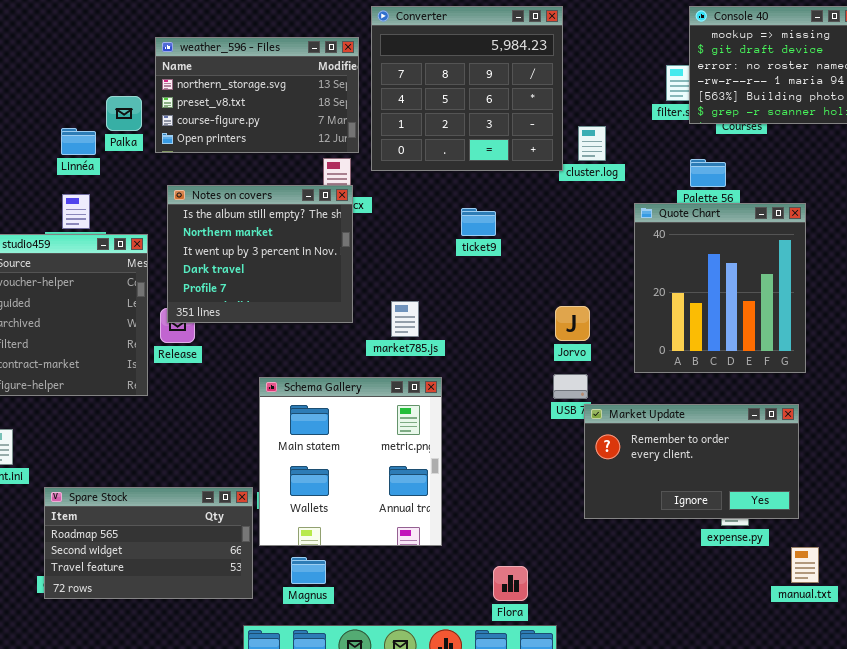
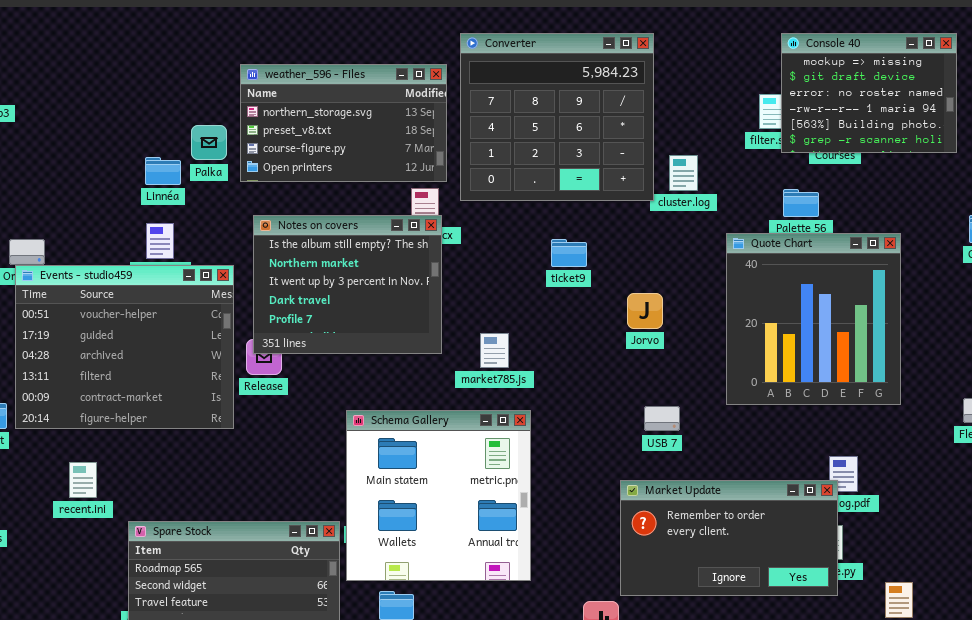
Jorvo: [555,306,590,341] -> [627,293,663,329], moved
Market Update: [584,404,799,519] -> [620,480,838,596], moved

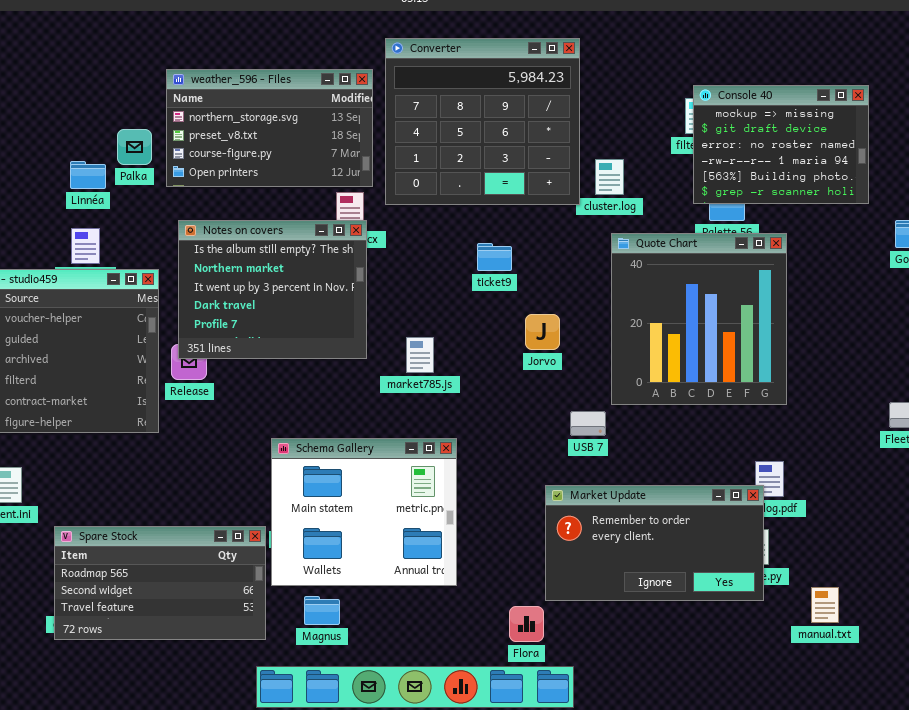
Console 40: [781,33,957,153] -> [693,85,869,204], moved
Quote Chart: [726,233,901,405] -> [611,233,787,405], moved
Jorvo: [627,293,663,329] -> [525,314,560,350], moved
Schema Gallery: [346,410,531,581] -> [271,438,457,586], resized

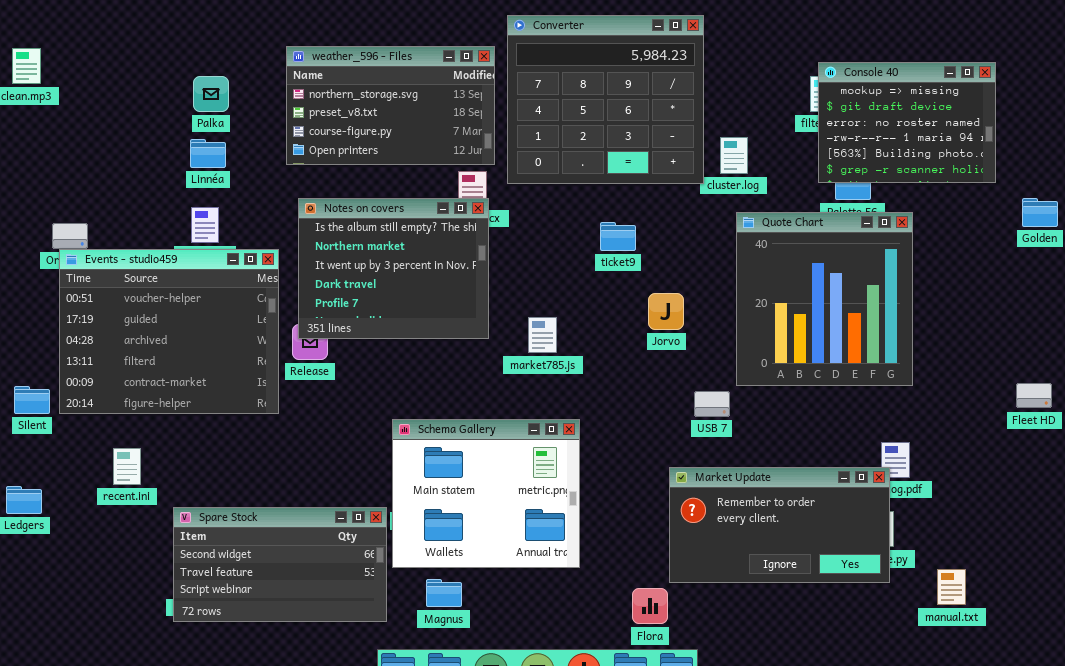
Palka: [117,129,152,165] -> [193,76,229,112], moved
Spare Stock: [54,526,266,640] -> [173,507,387,622], scrolled down 1 row

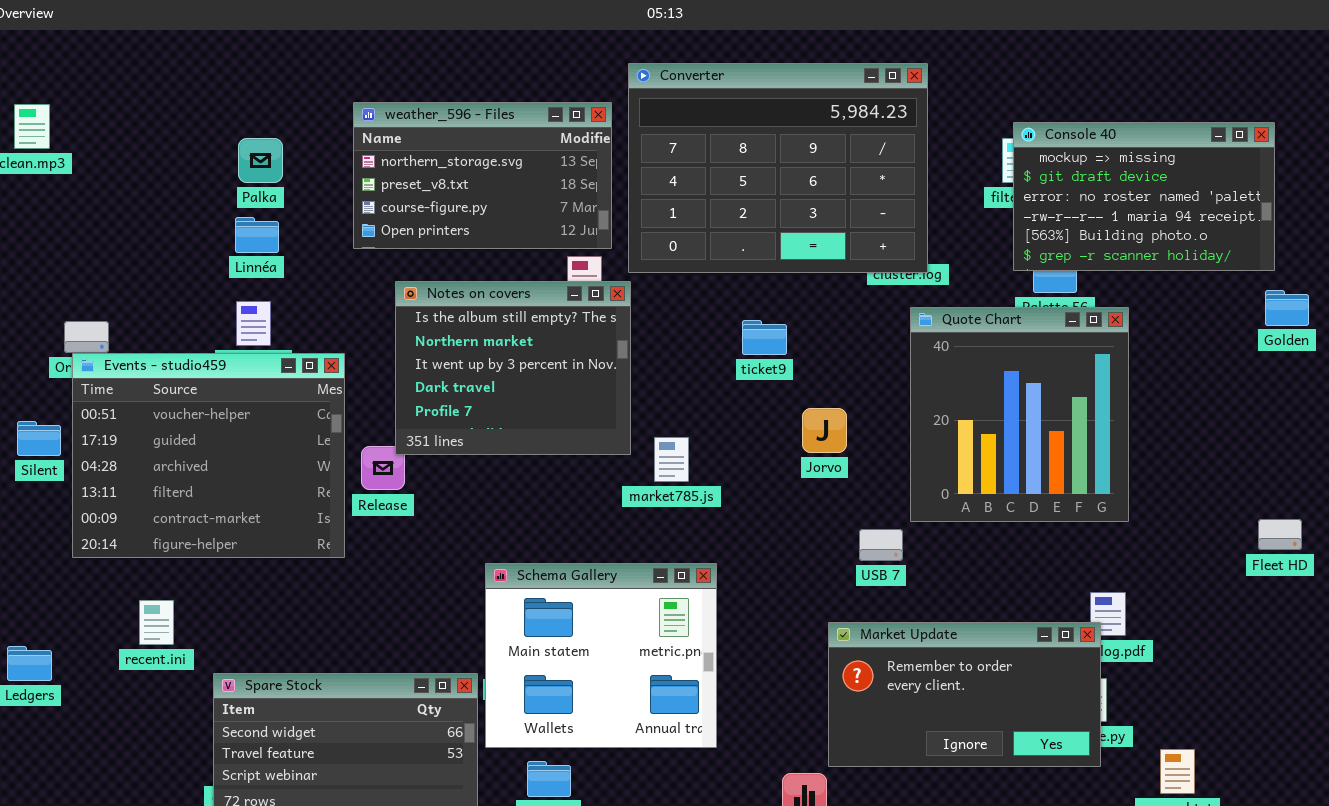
Converter: [507,15,704,184] -> [628,63,928,273], resized
Console 40: [818,62,996,183] -> [1013,122,1275,271], resized
Notes on covers: [298,198,489,339] -> [395,281,631,455], moved
Silent: [14,386,50,414] -> [17,421,61,456], moved

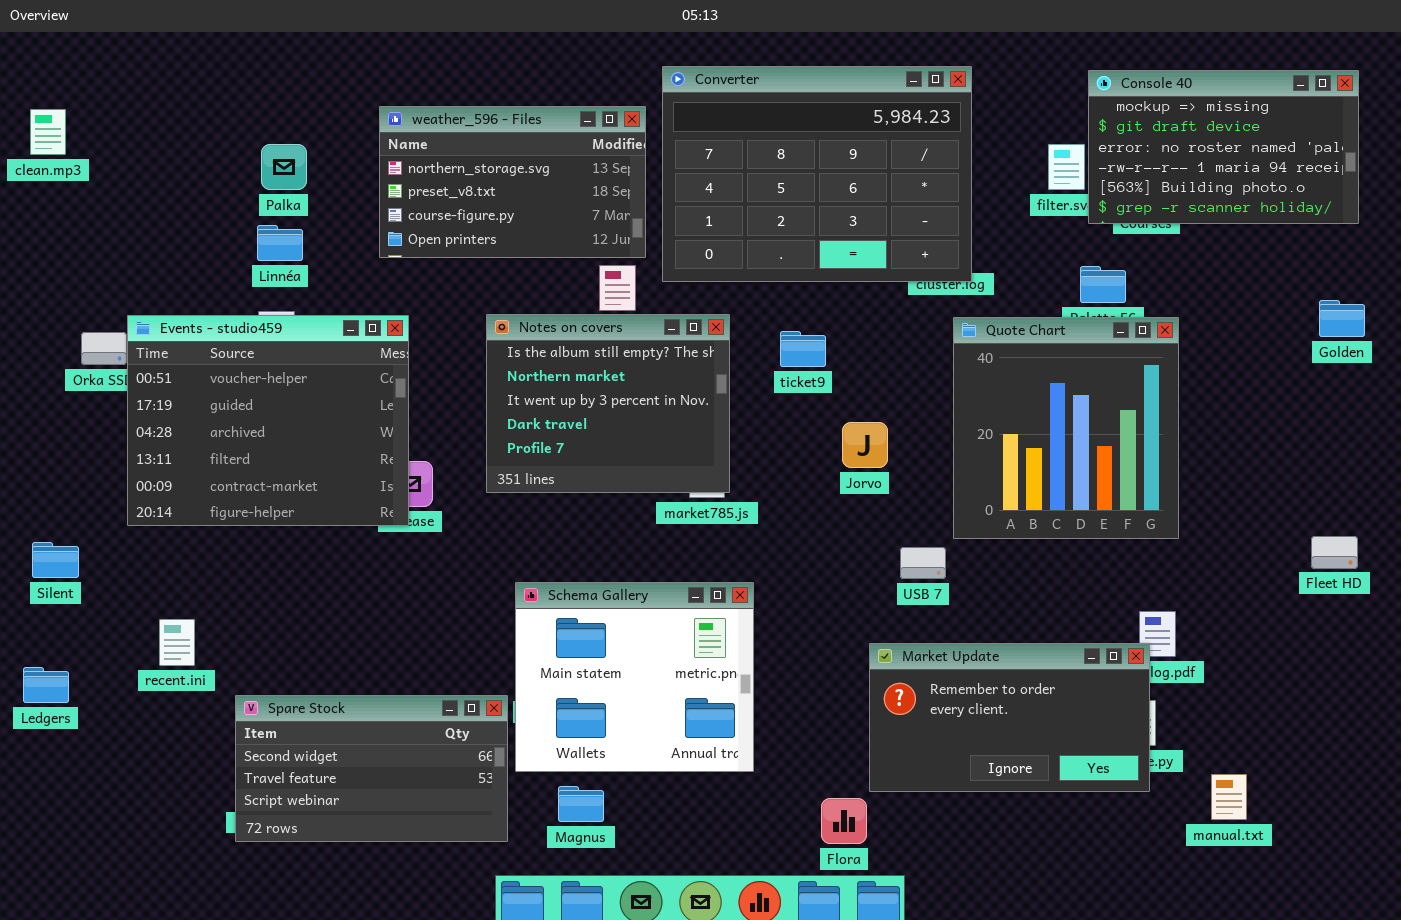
Console 40: [1013,122,1275,271] -> [1088,70,1359,224], moved
Notes on covers: [395,281,631,455] -> [486,314,730,493], moved
Events - studio459: [72,353,345,558] -> [127,315,409,526], moved
Silent: [17,421,61,456] -> [32,542,79,578], moved

